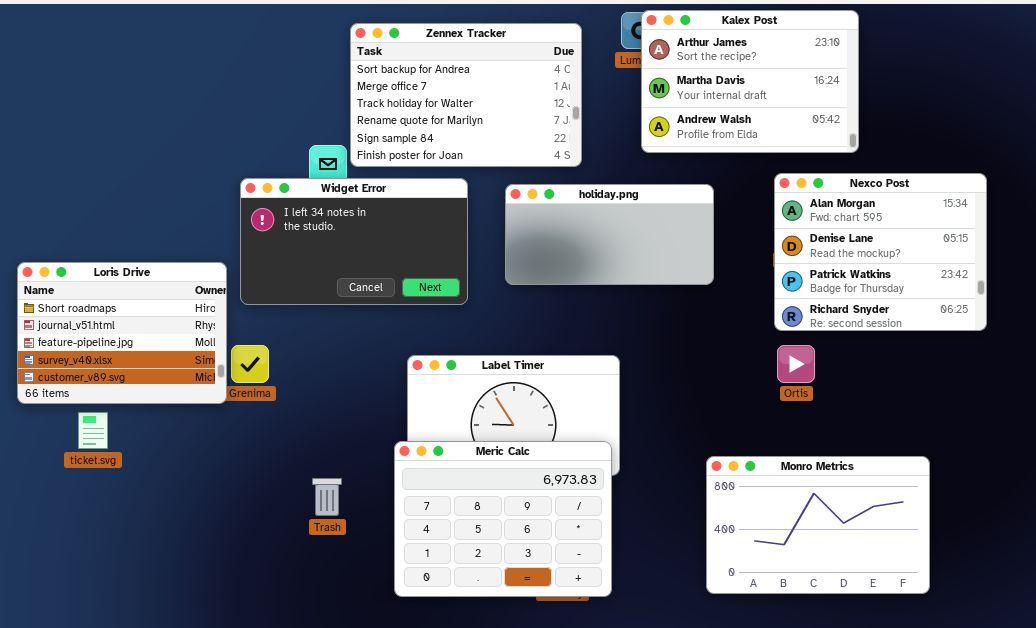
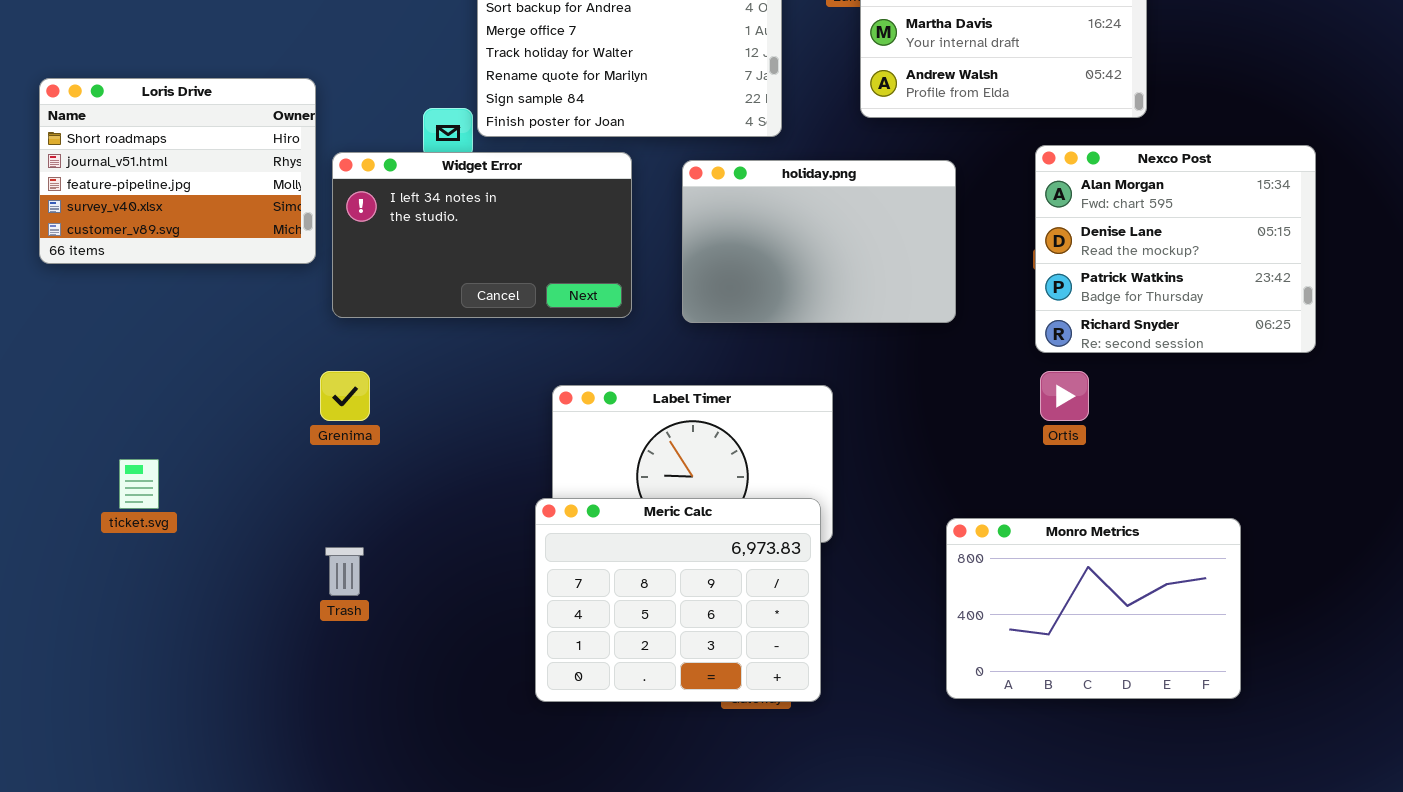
holiday.png: [505,184,714,285] -> [682,160,956,323], resized
Loris Drive: [17,262,227,404] -> [39,78,316,264], moved
Trash: [312,478,342,516] -> [325,547,364,596], moved

